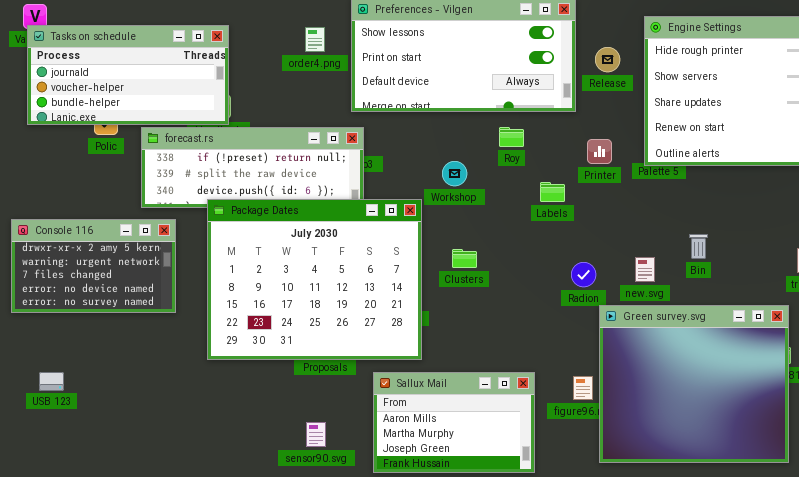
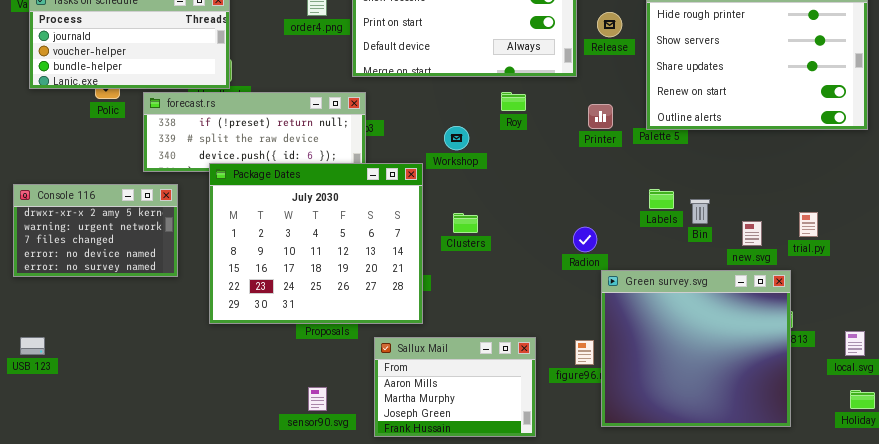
Labels: [540,182,565,202] -> [649,189,674,209], moved
new.svg: [635,257,655,282] -> [742,221,762,246], moved
USB 123: [39,372,64,391] -> [20,337,45,355], moved

